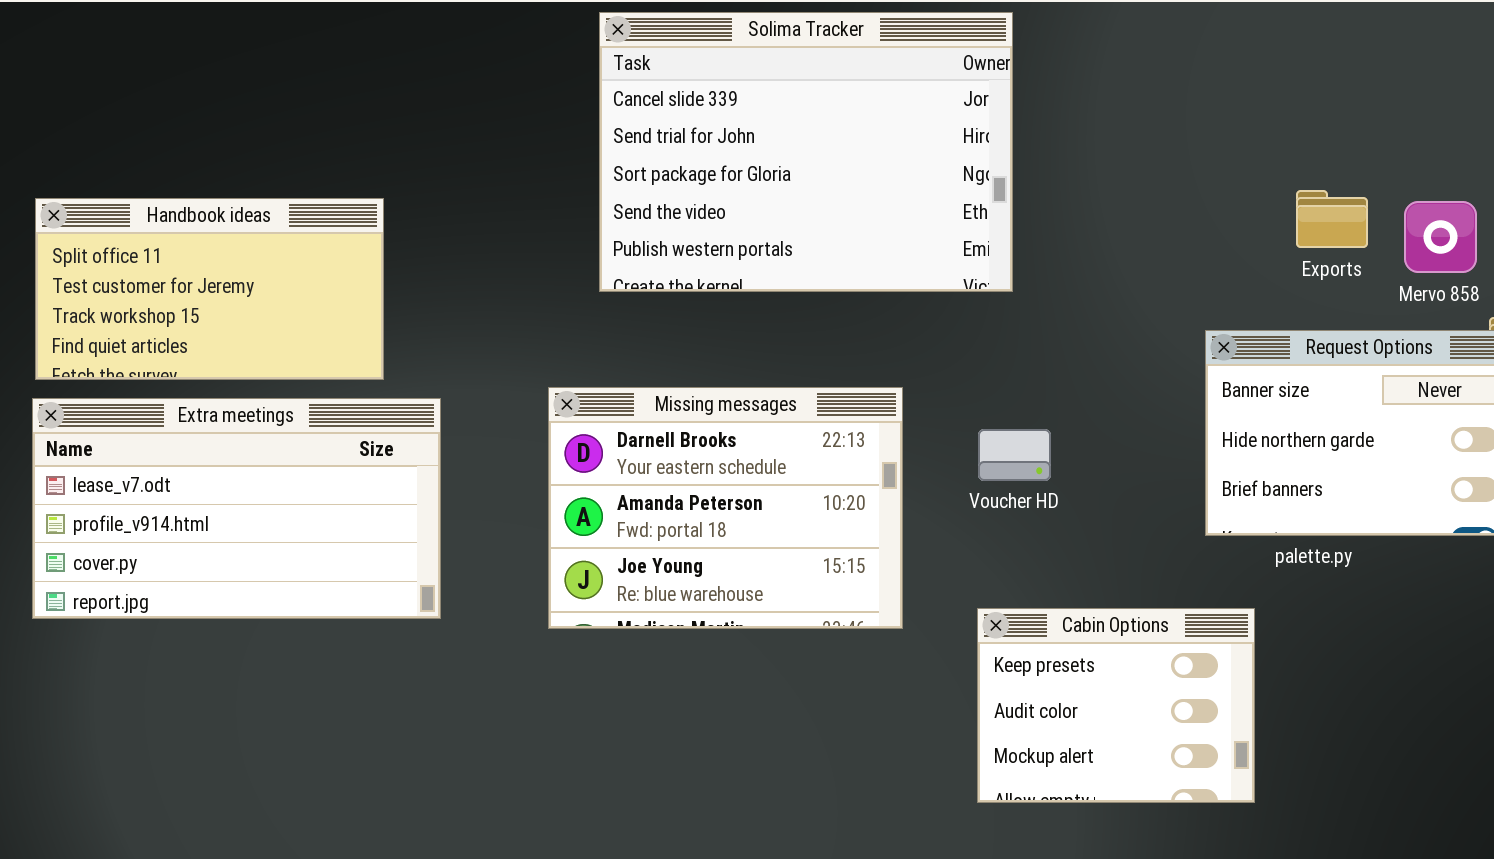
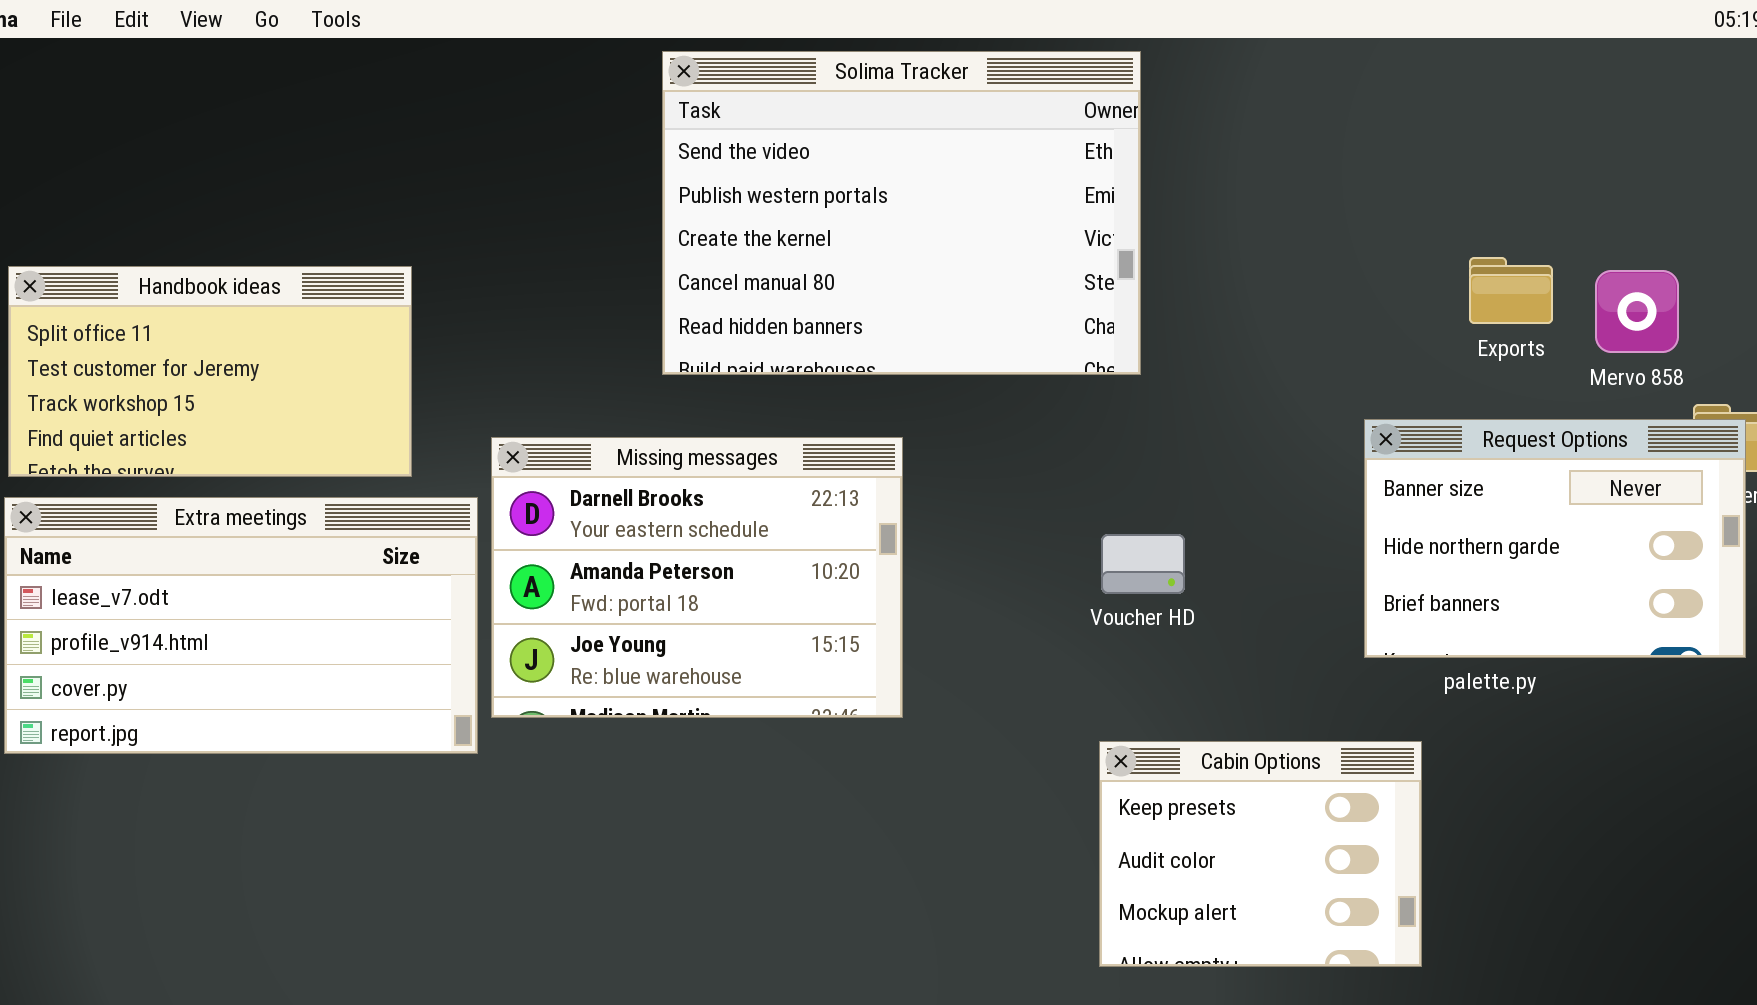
Solima Tracker: [599,12,1013,292] -> [662,51,1141,375], scrolled down 3 rows
Missing messages: [548,387,903,629] -> [491,437,903,718], moved

